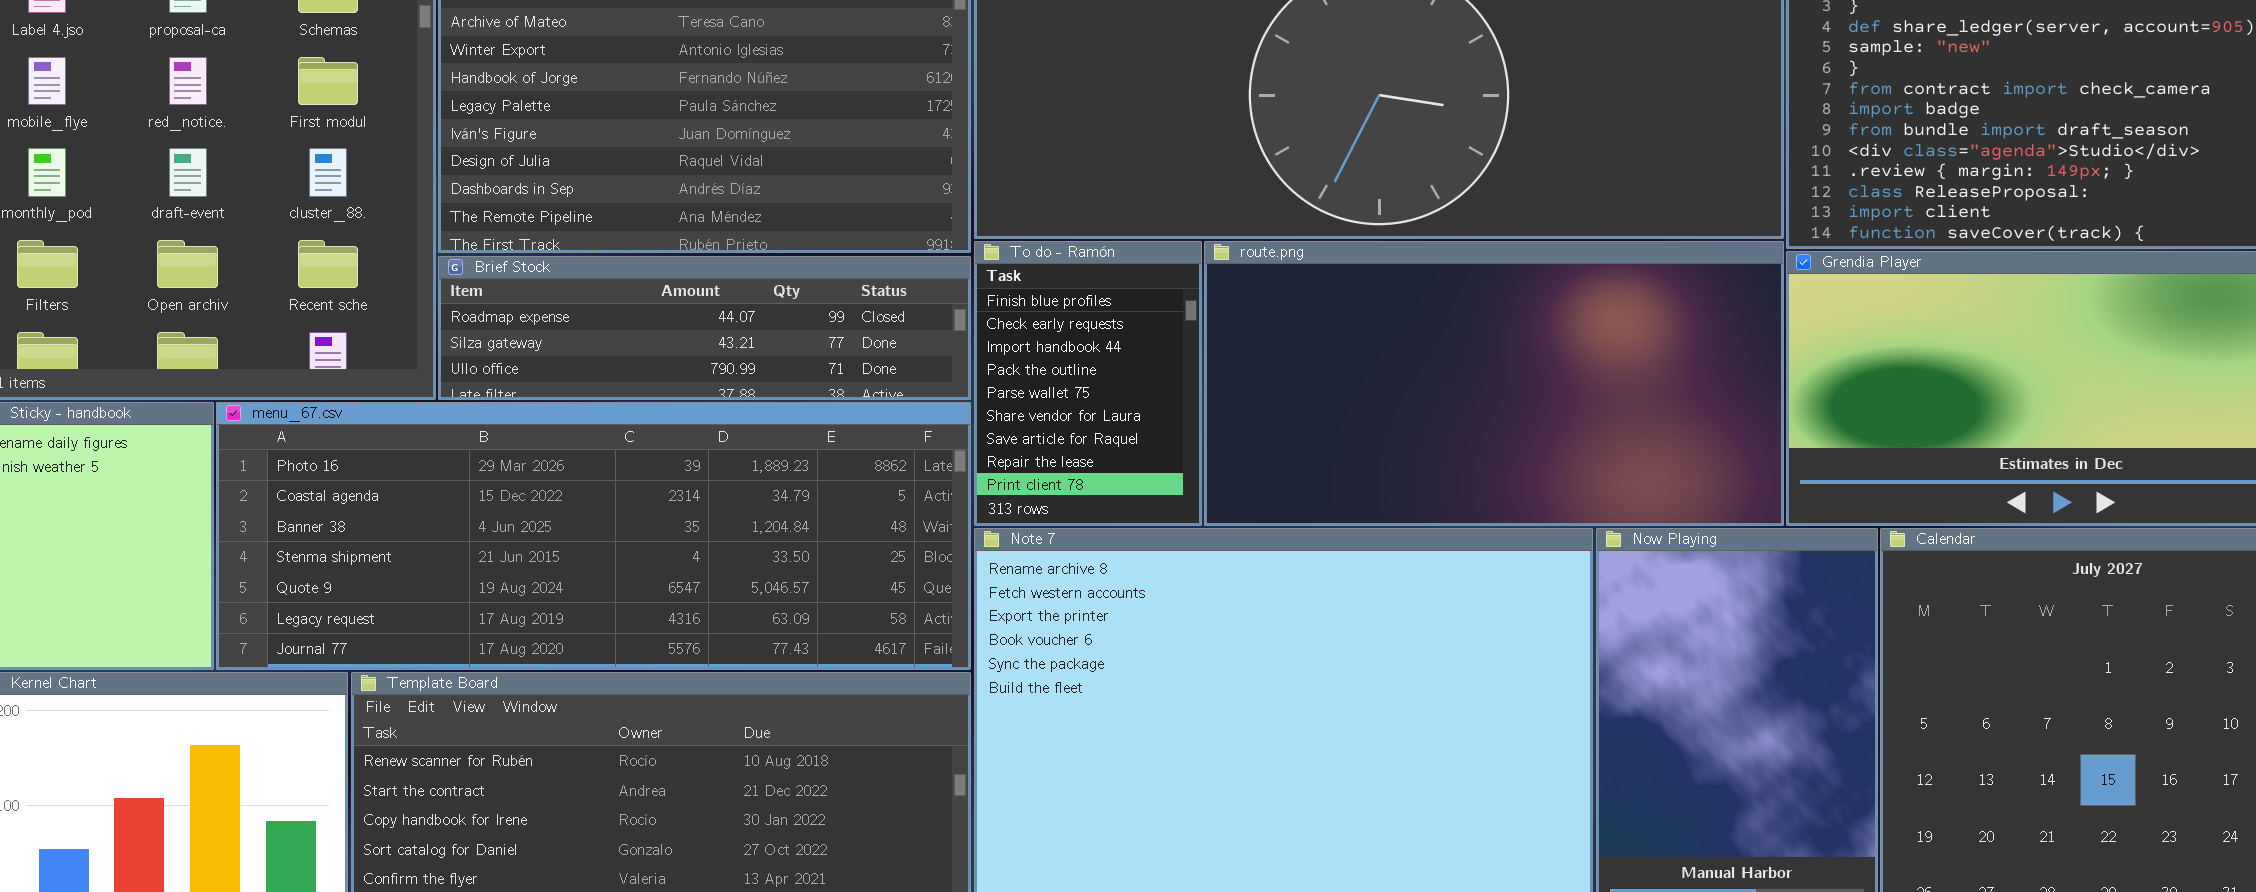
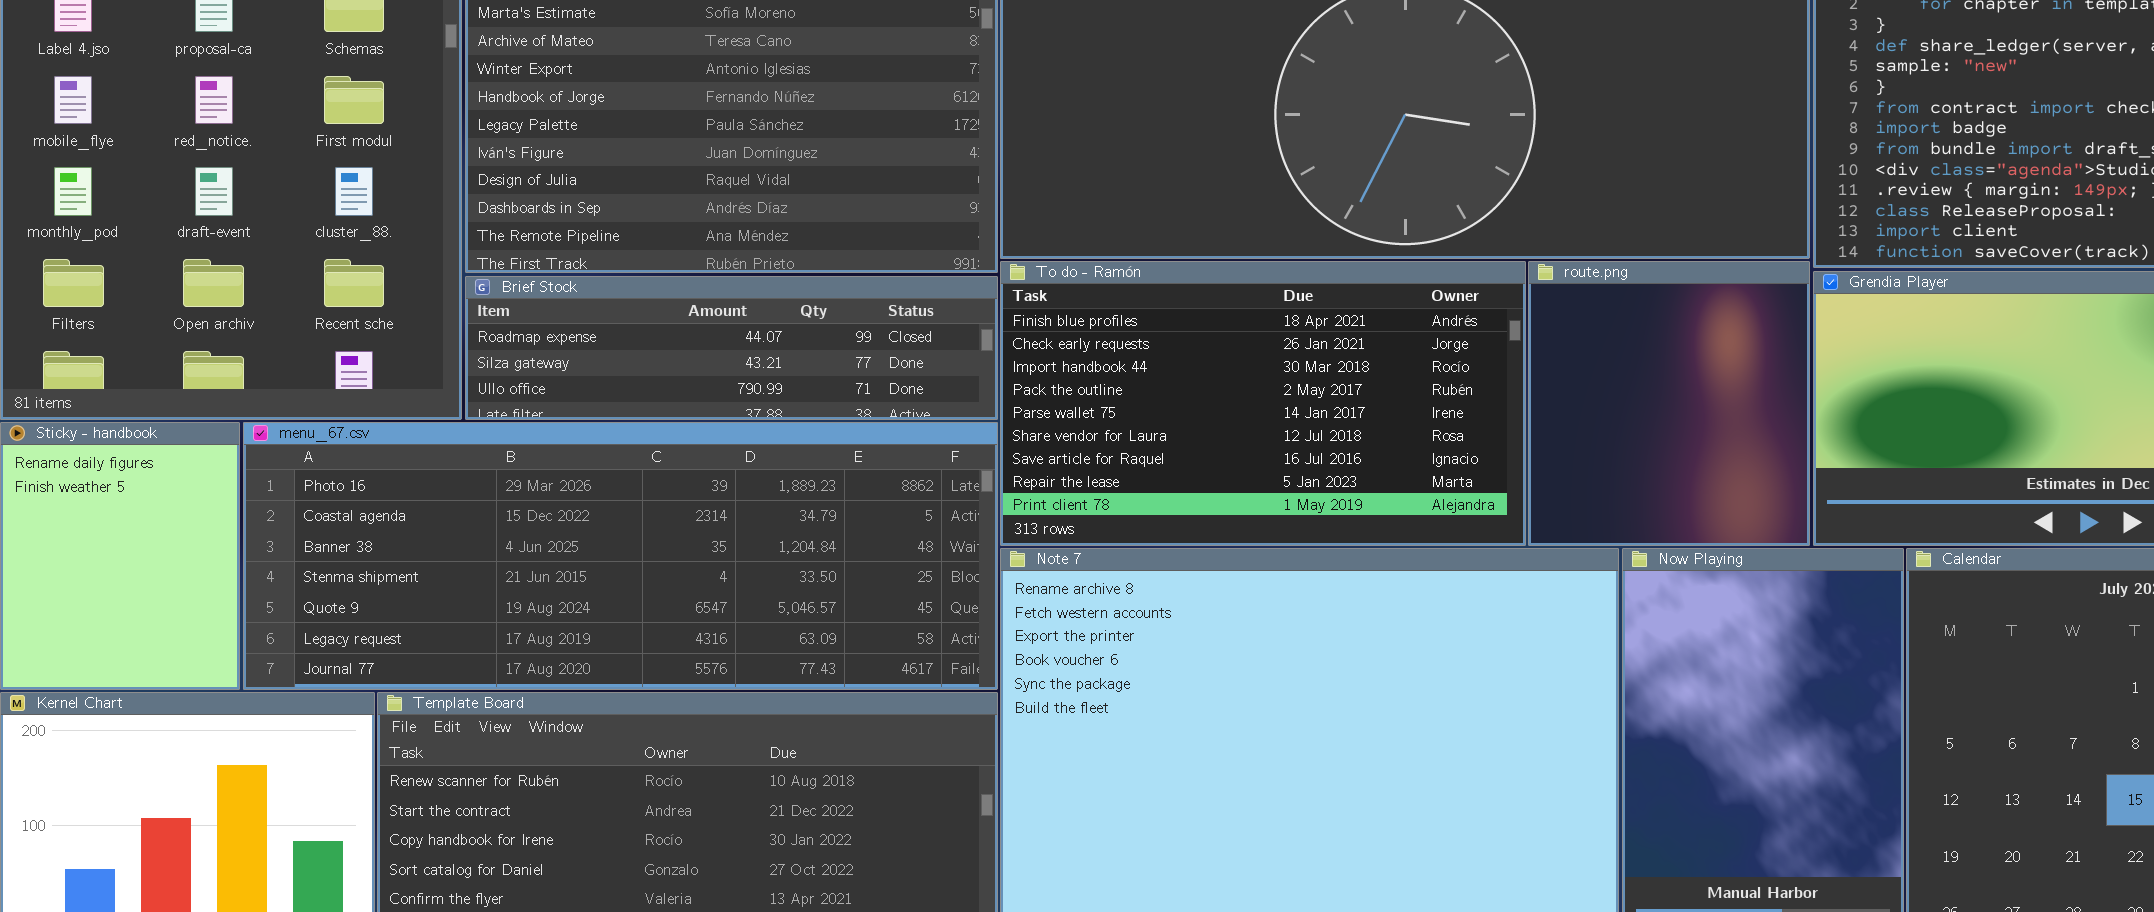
To do - Ramón: [974,241,1202,526] -> [1000,261,1526,546], resized
route.png: [1204,241,1784,526] -> [1528,261,1810,546], resized

